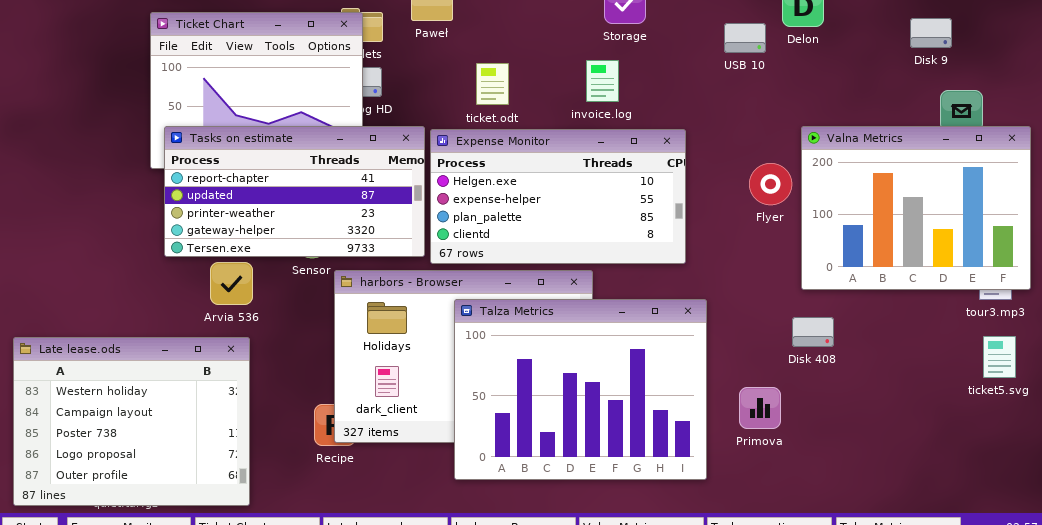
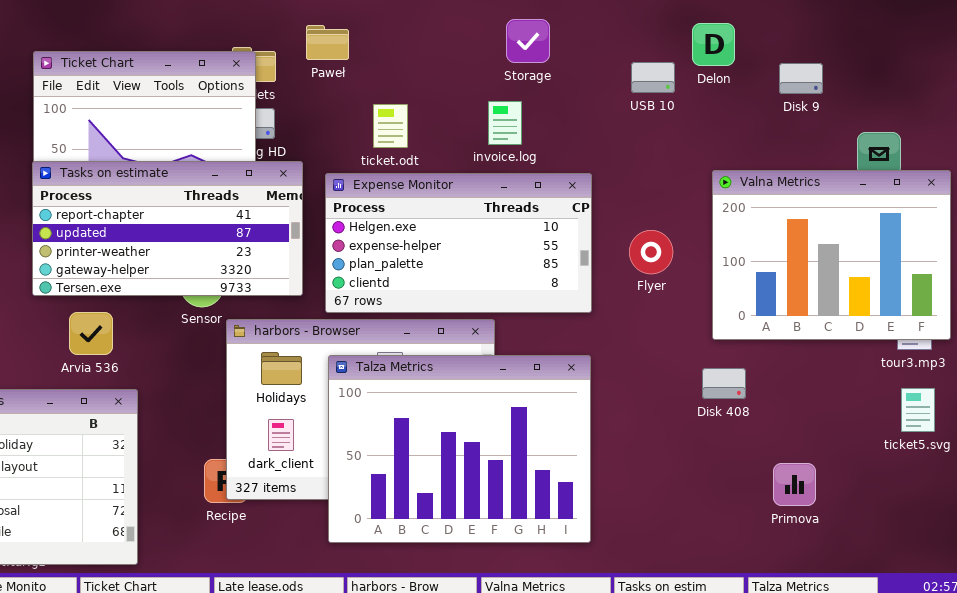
Disk 9: [910,18,952,48] -> [779,63,823,94], moved
Tasks on estimate: [164,126,425,257] -> [32,161,303,296], moved
Flyer: [749,163,792,205] -> [629,230,673,274], moved
Arvia 536: [210,262,253,305] -> [69,312,113,355], moved
Talza Metrics: [454,299,707,480] -> [328,355,591,543], moved
Primova: [739,387,781,429] -> [773,463,816,506], moved

